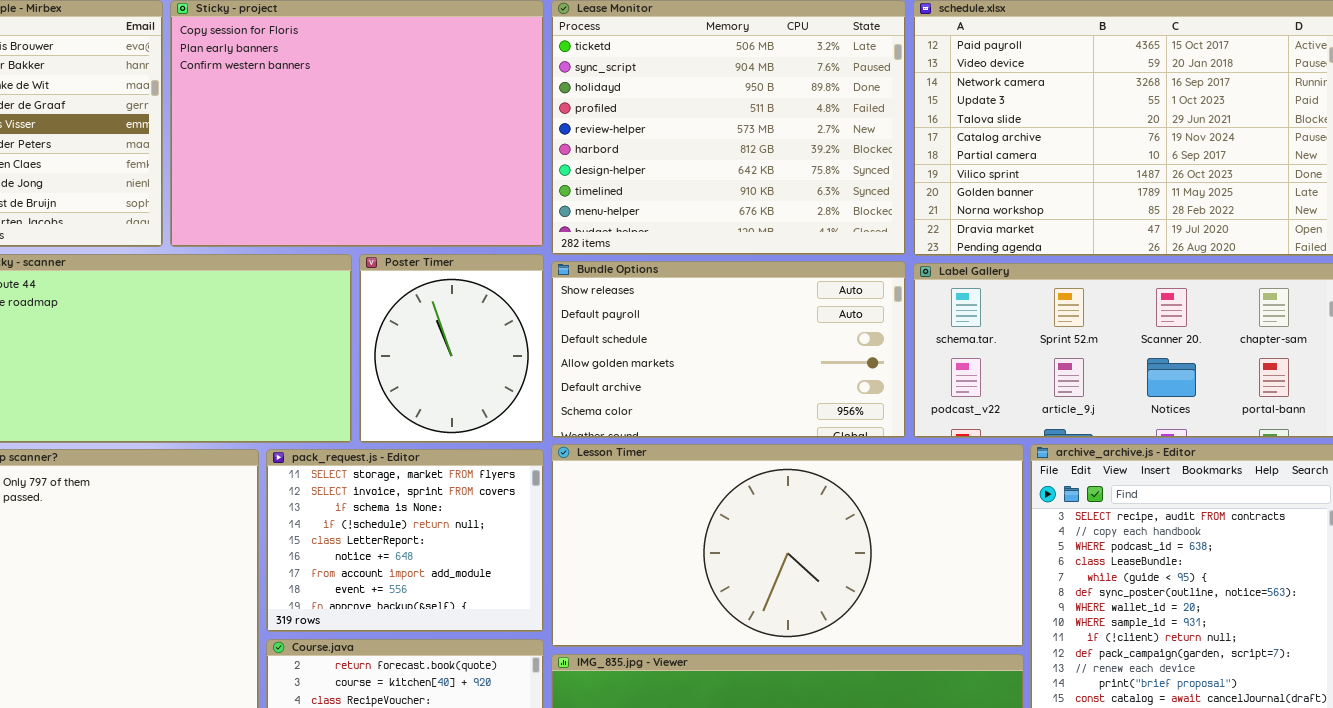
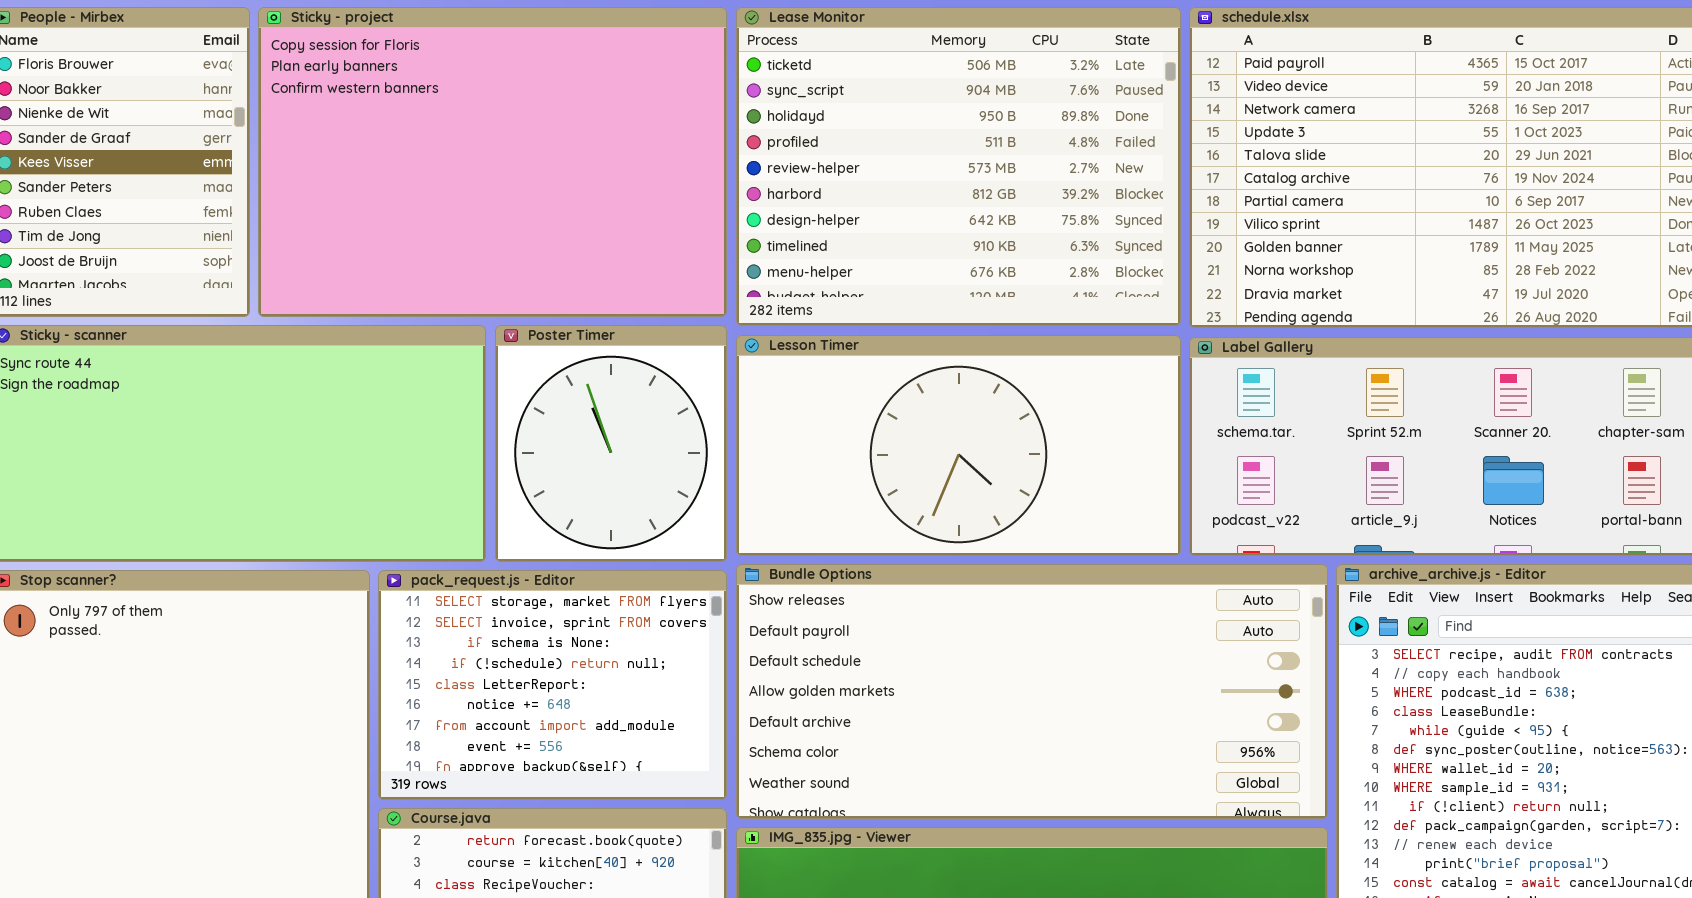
Bundle Options: [551,261,906,438] -> [736,564,1328,819], moved, resized
Lesson Timer: [551,444,1024,647] -> [736,335,1181,556], moved, resized

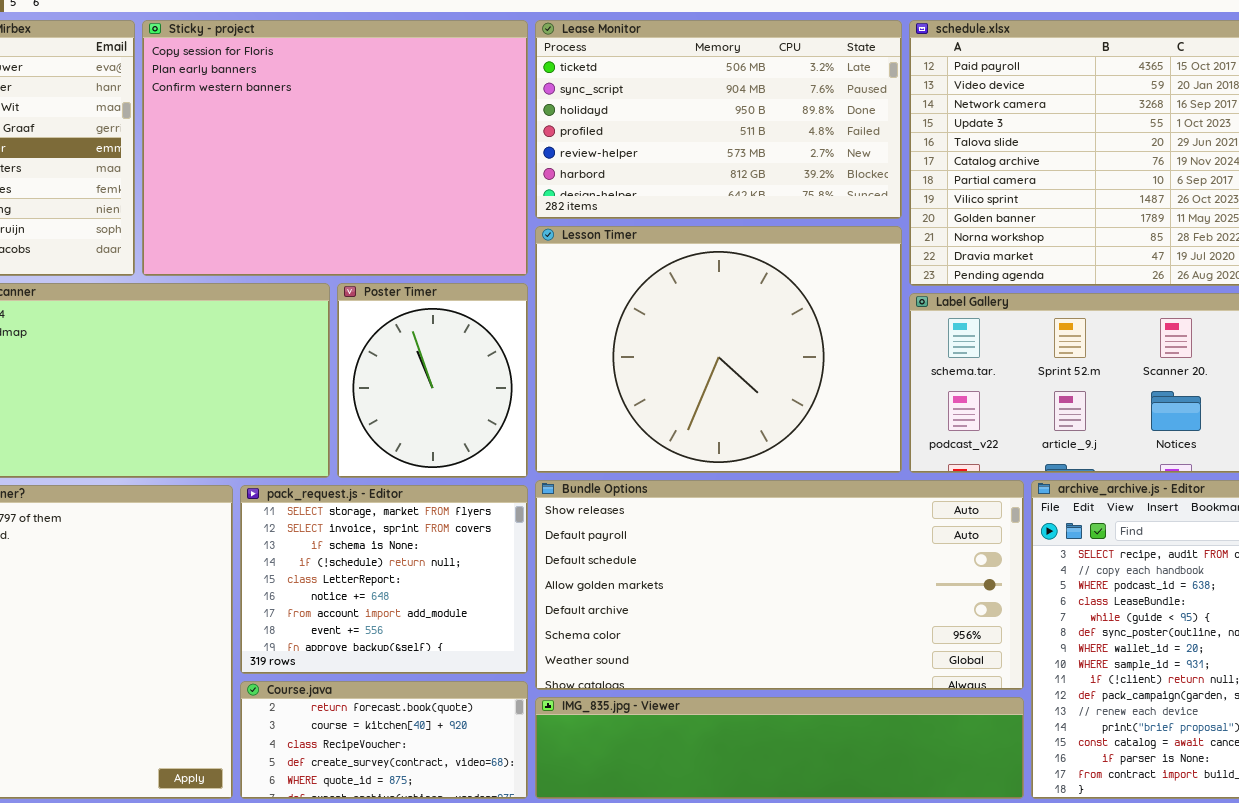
Lease Monitor: [736,7,1181,326] -> [535,20,902,219], resized
Lesson Timer: [736,335,1181,556] -> [535,226,902,473], resized

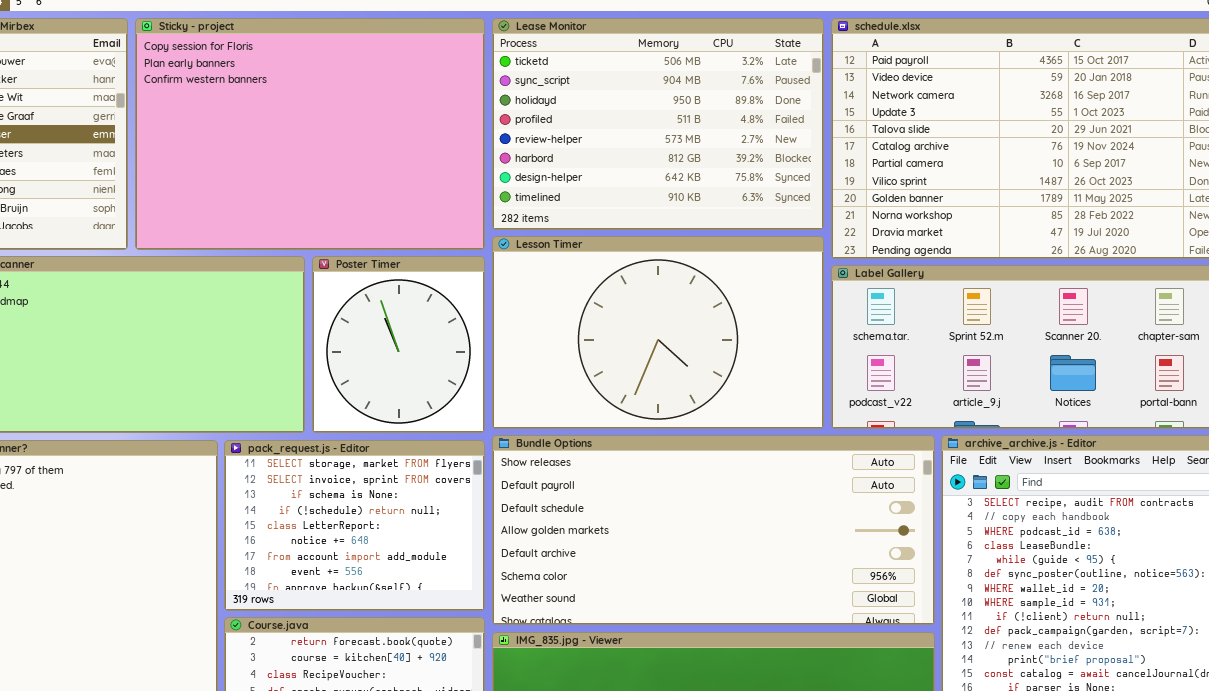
Lease Monitor: [535,20,902,219] -> [492,18,824,230], resized
Lesson Timer: [535,226,902,473] -> [492,236,824,429], resized

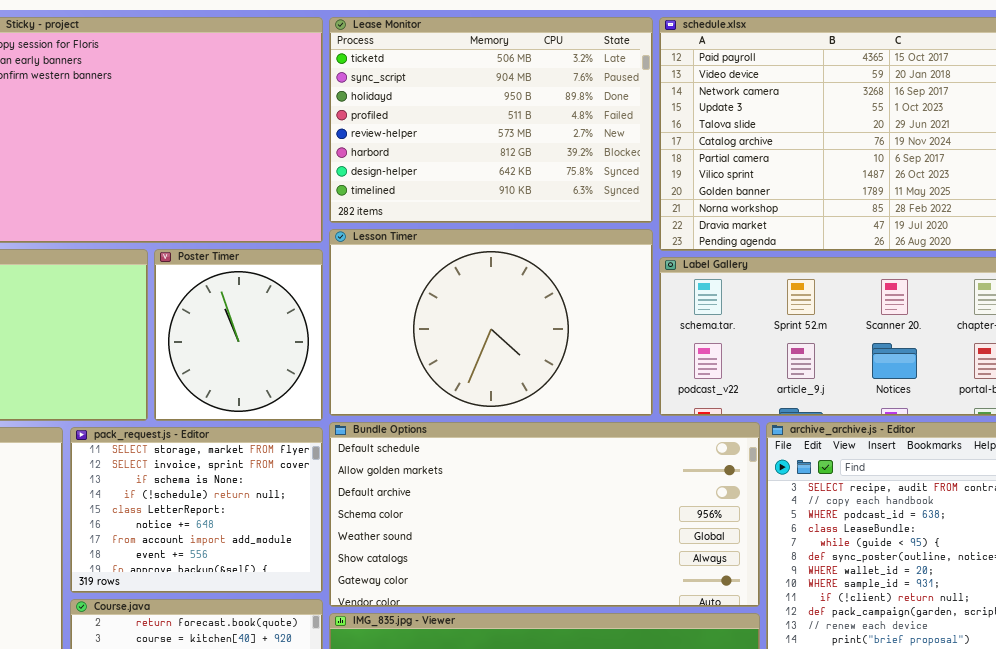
Bundle Options: [492,435,935,625] -> [329,422,760,607], scrolled down 2 rows

